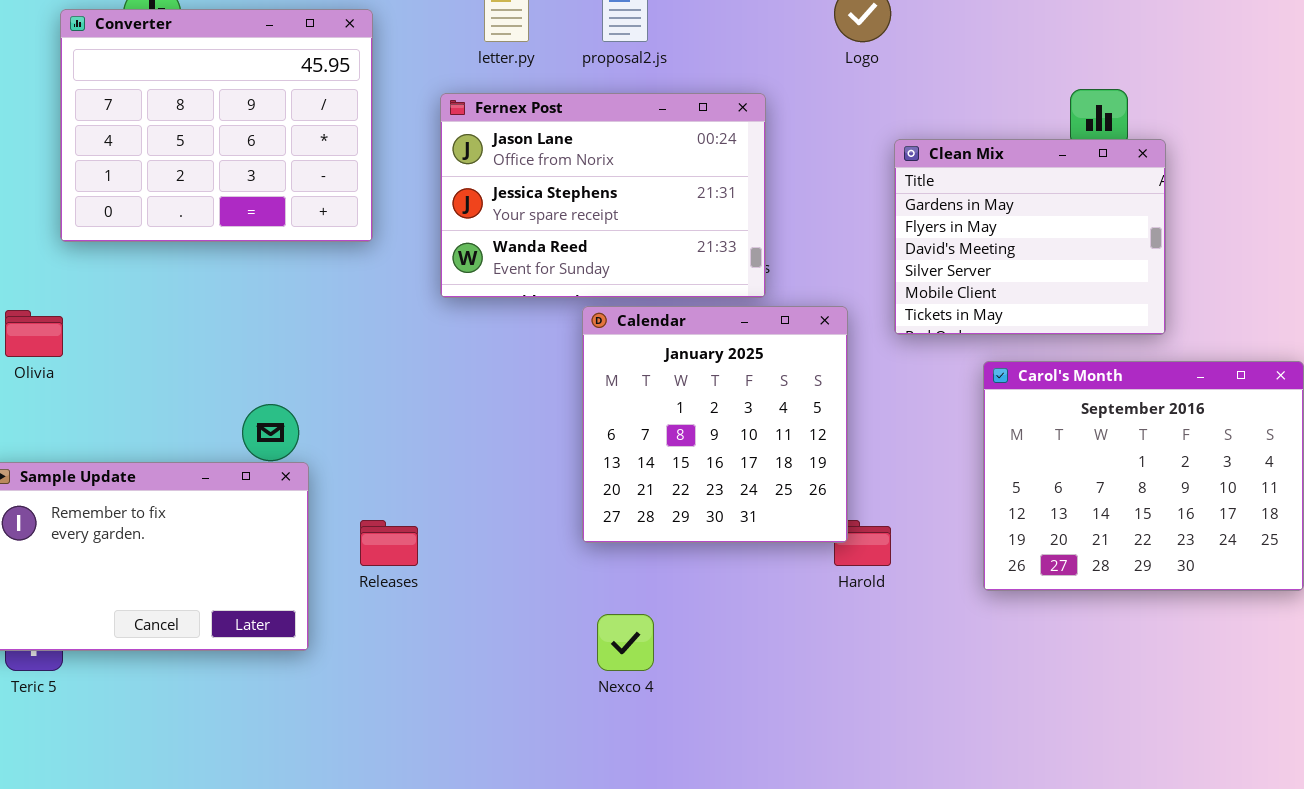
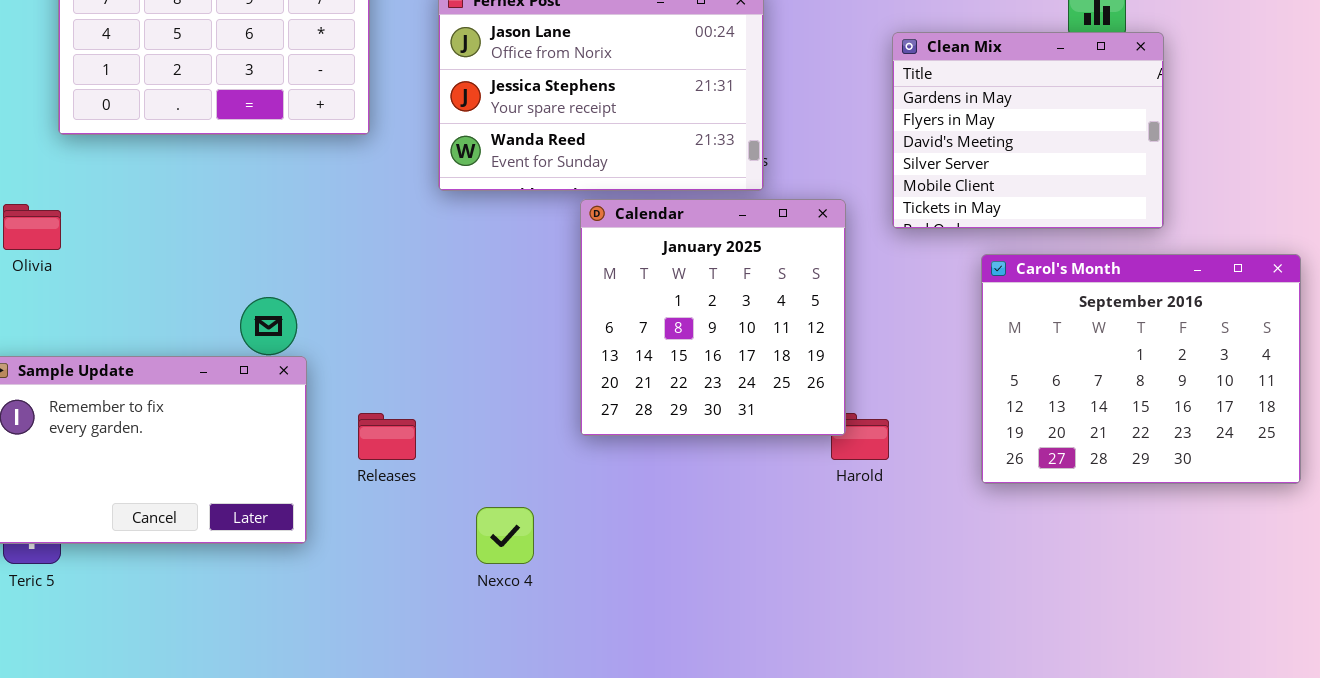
Nexco 4: [597,614,654,671] -> [476,507,534,564], moved

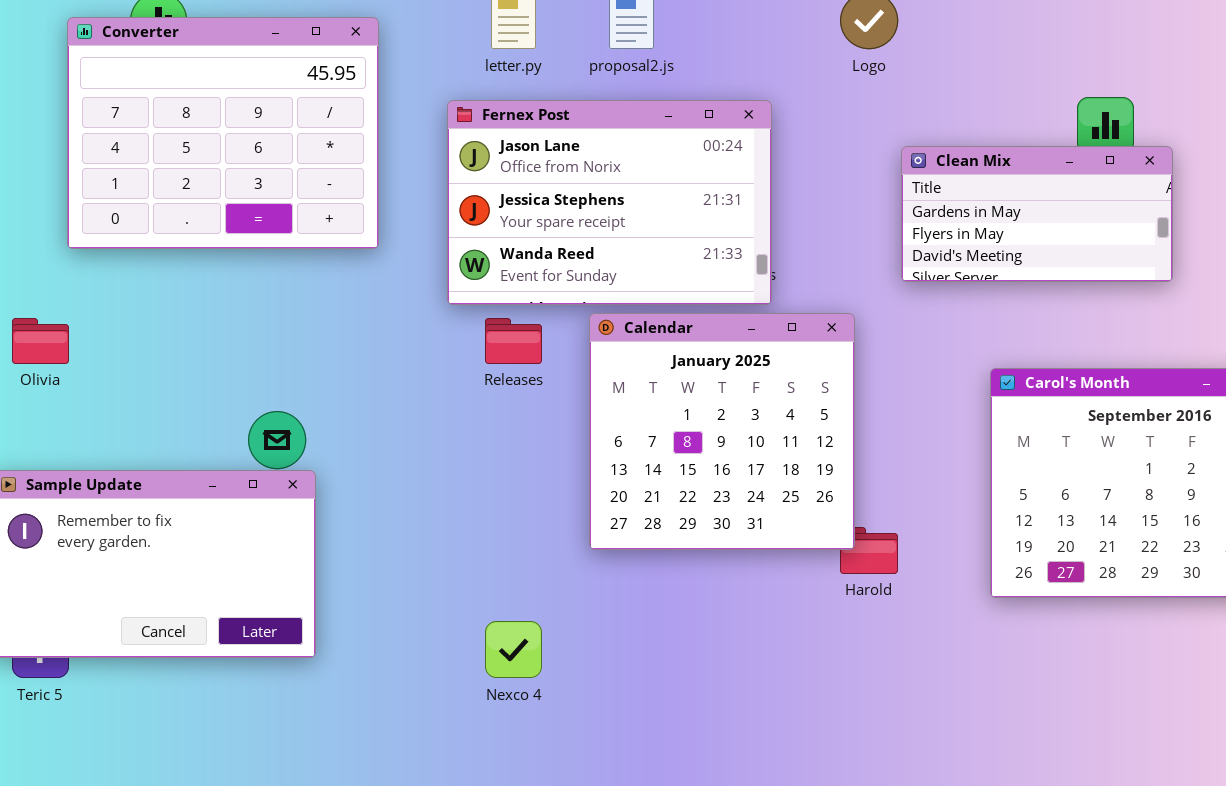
Clean Mix: [892,32,1164,229] -> [901,146,1173,282], resized
Releases: [358,413,416,460] -> [485,318,542,364], moved

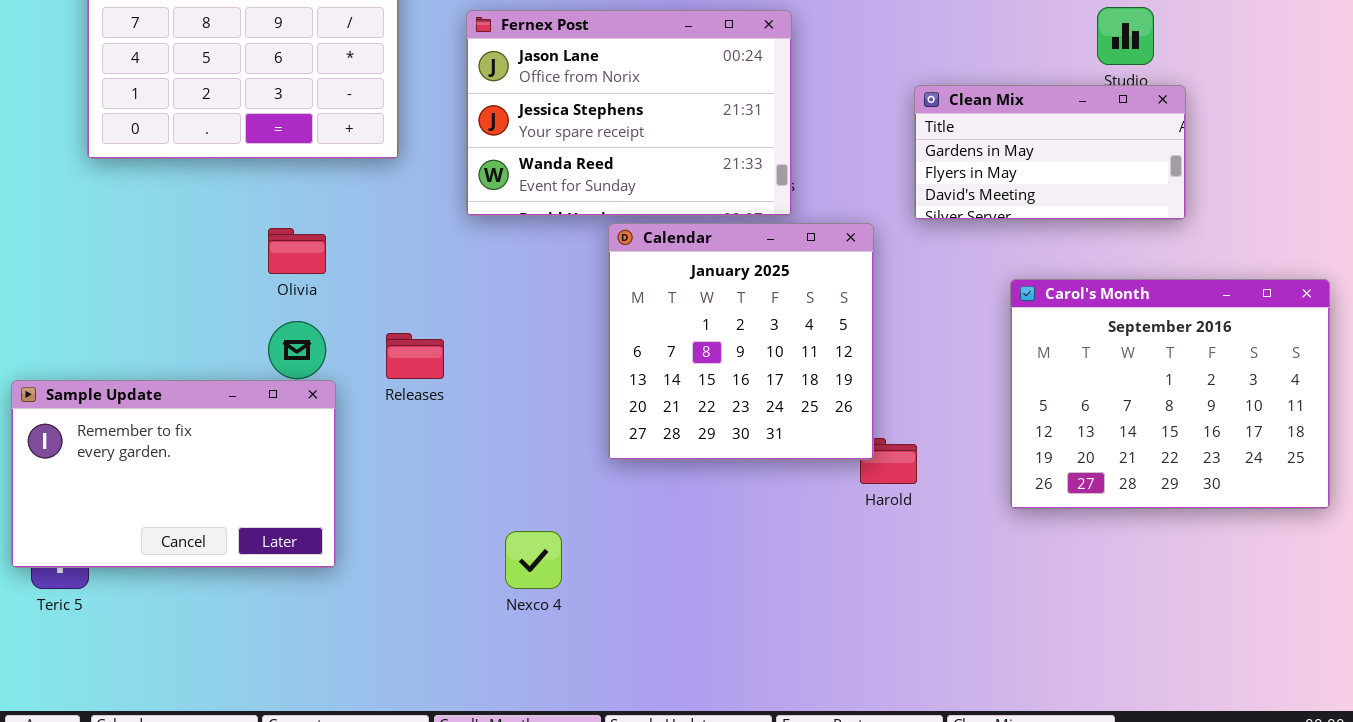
Clean Mix: [901,146,1173,282] -> [914,85,1186,220], moved
Olivia: [12,318,69,364] -> [268,228,326,274], moved
Releases: [485,318,542,364] -> [386,333,444,379], moved

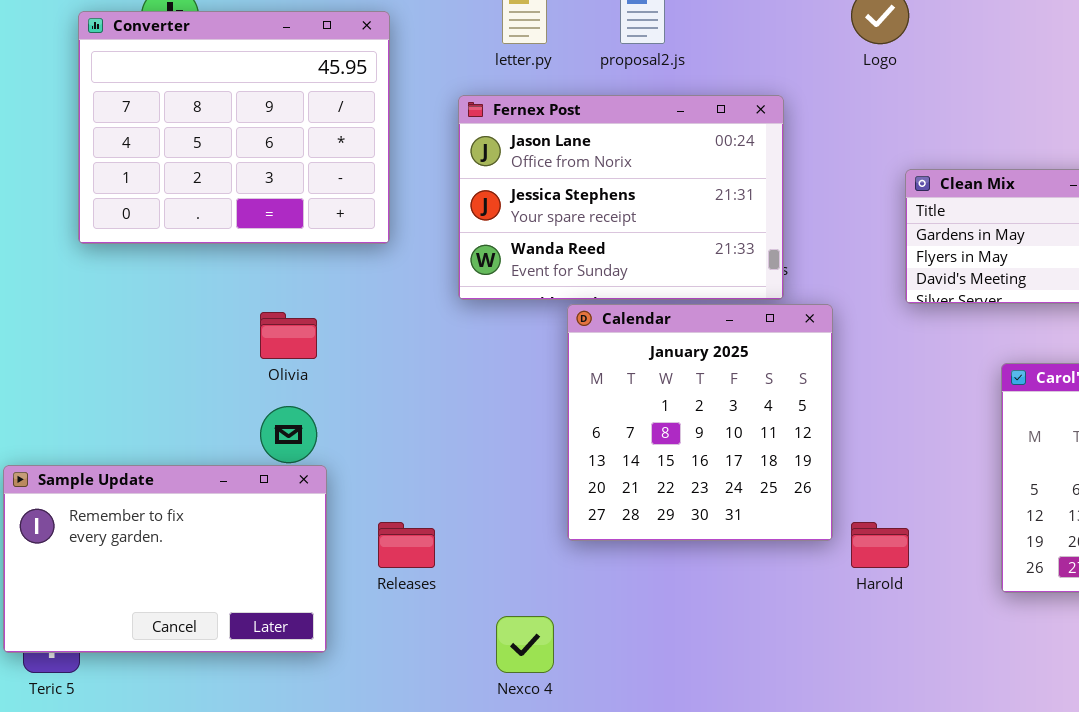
Calendar: [608,223,874,460] -> [567,304,833,541], moved
Releases: [386,333,444,379] -> [378,522,435,568], moved

